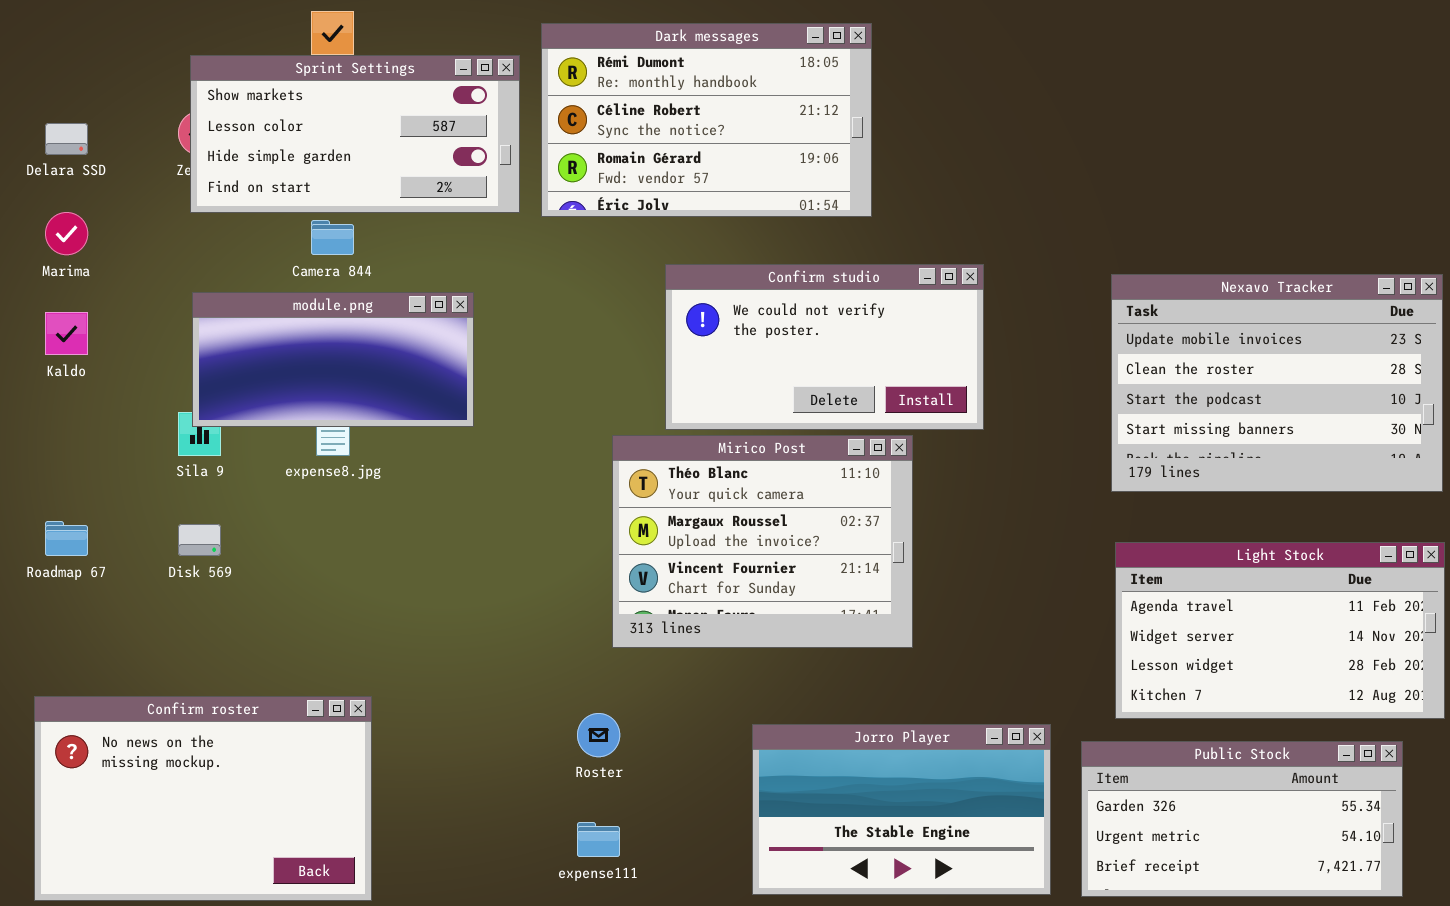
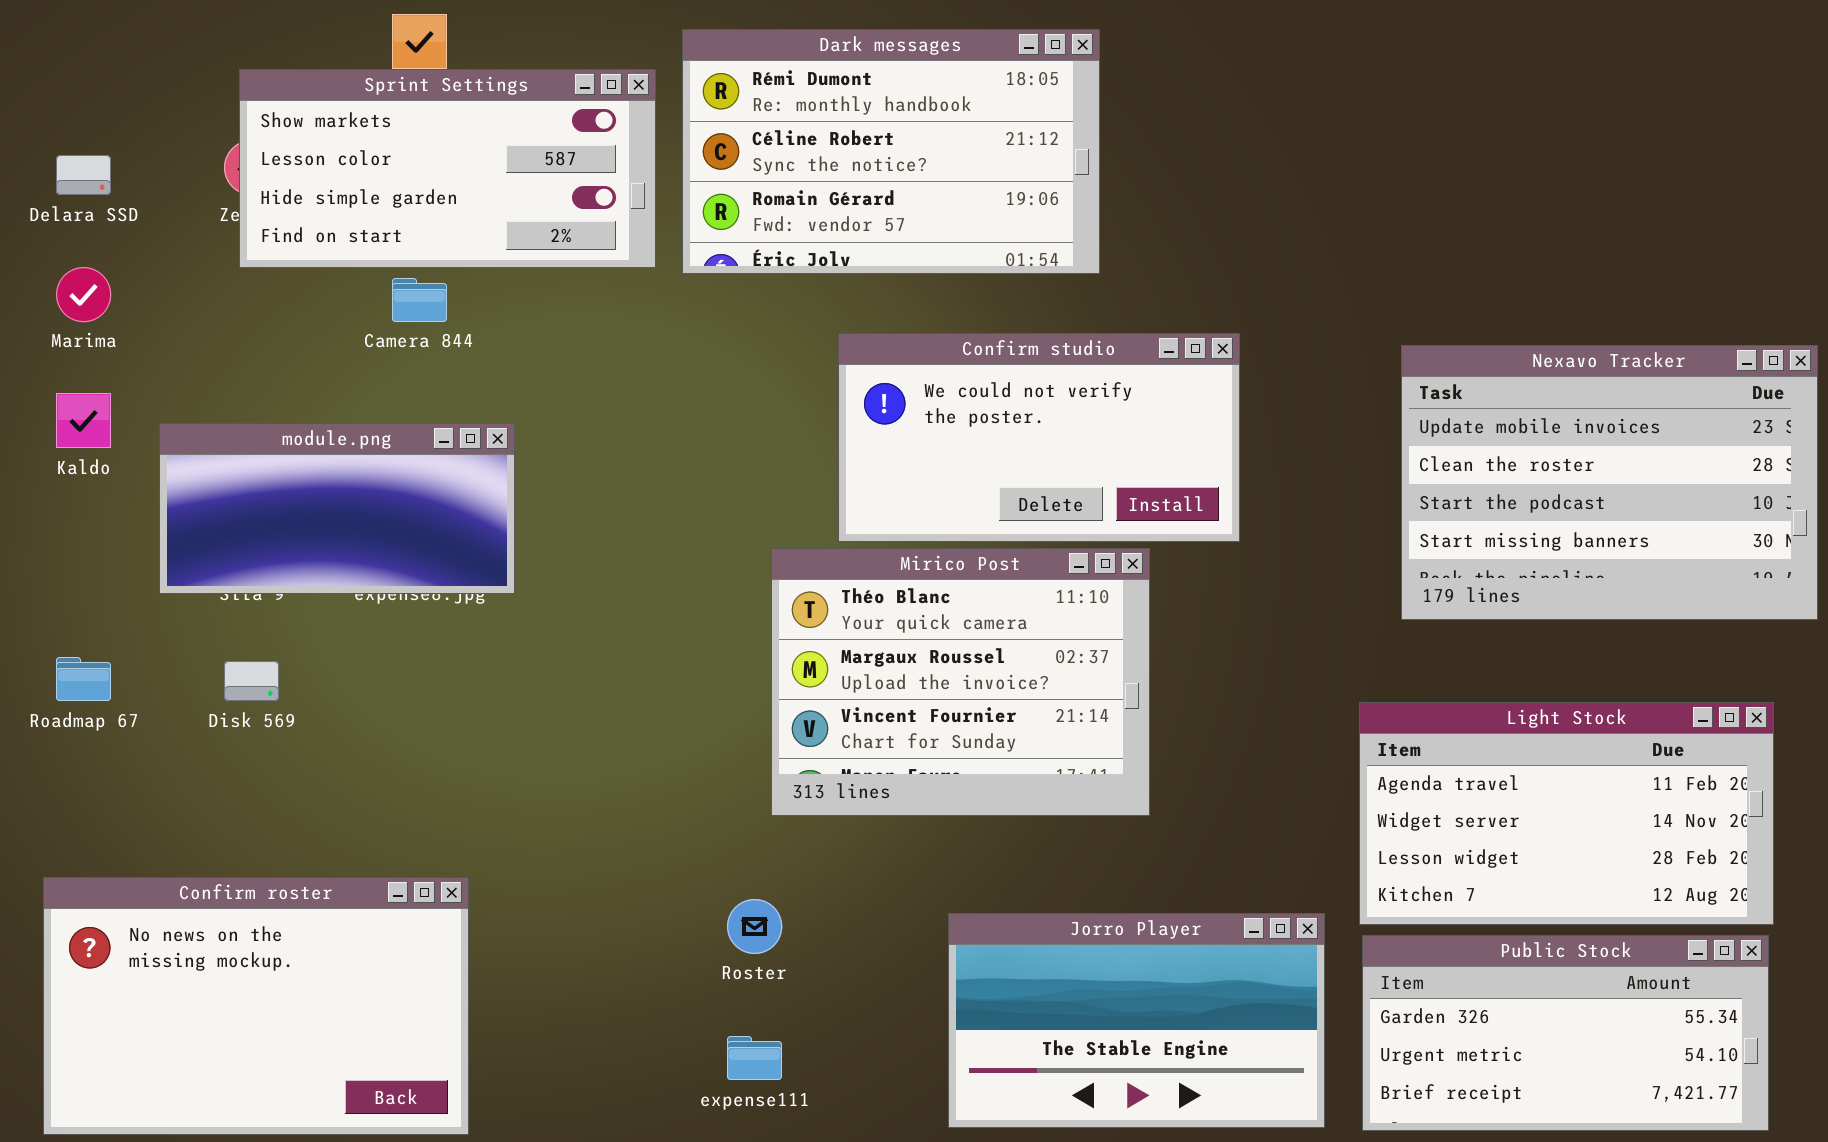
module.png: [192,292,474,427] -> [159,423,515,594], moved
Light Stock: [1115,542,1445,719] -> [1359,702,1774,925], moved

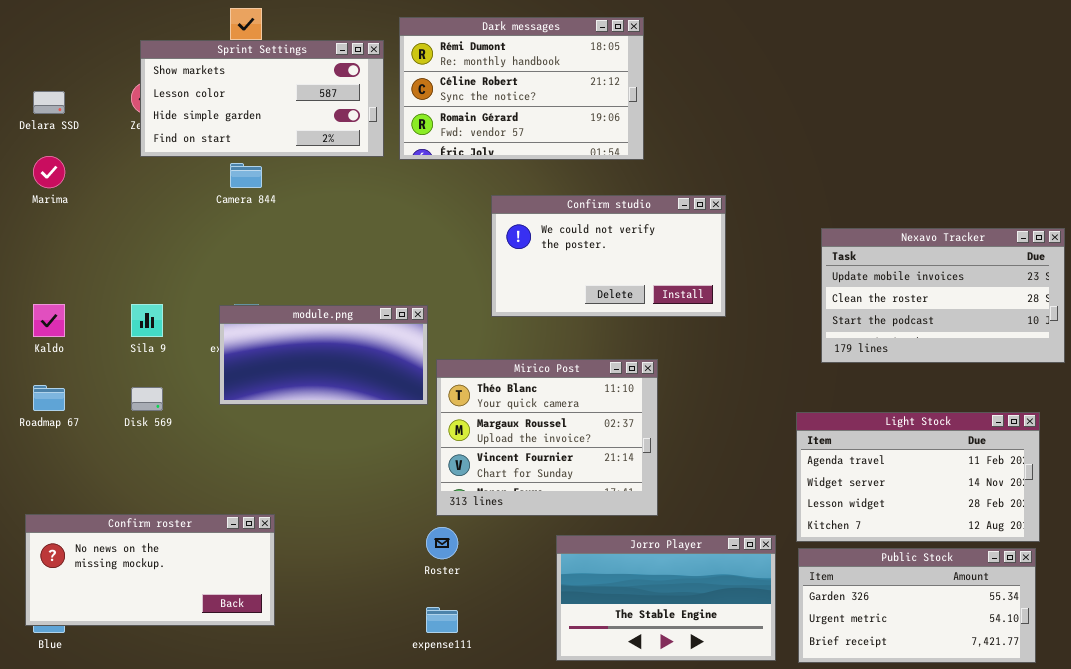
Nexavo Tracker: [1401,345,1818,620] -> [821,228,1065,363], resized
Kaldo: [56,393,111,448] -> [33,304,65,337], moved
module.png: [159,423,515,594] -> [219,305,428,405], moved
Mirico Post: [771,548,1150,816] -> [436,359,658,516], moved
Confirm roster: [43,877,469,1135] -> [25,514,275,626], resized

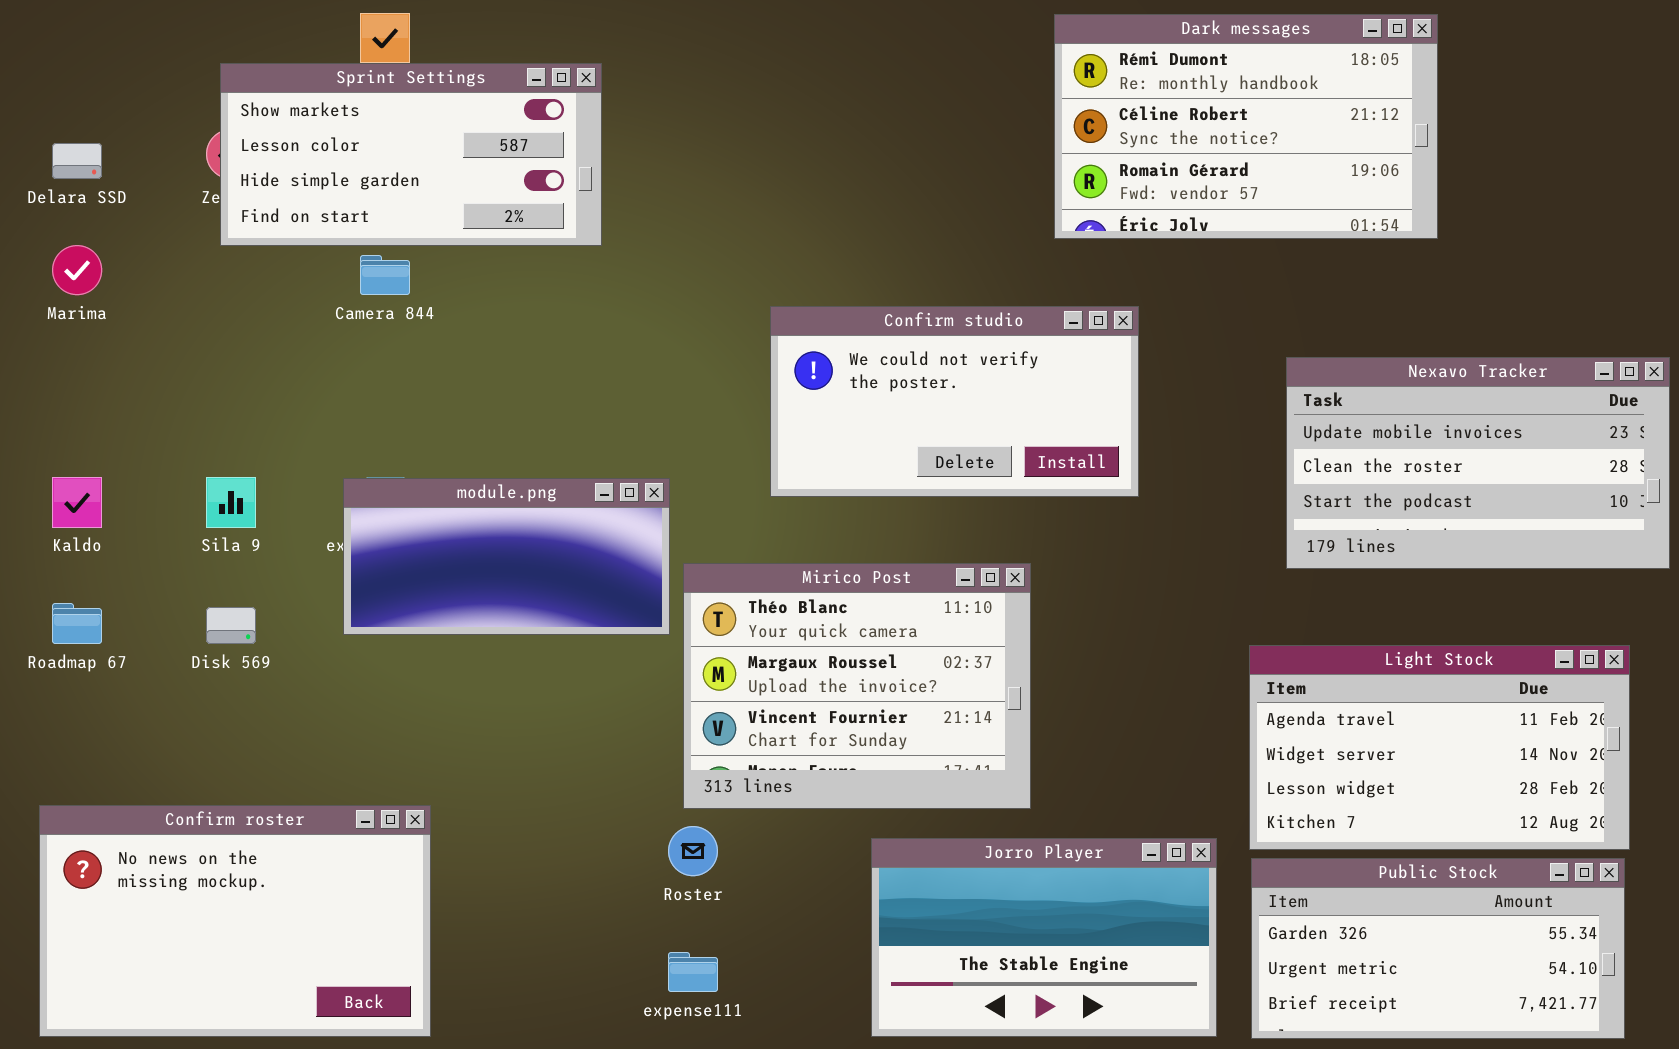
Dark messages: [399,17,644,160] -> [1054,14,1438,239], moved
Confirm roster: [25,514,275,626] -> [39,805,431,1037], resized

